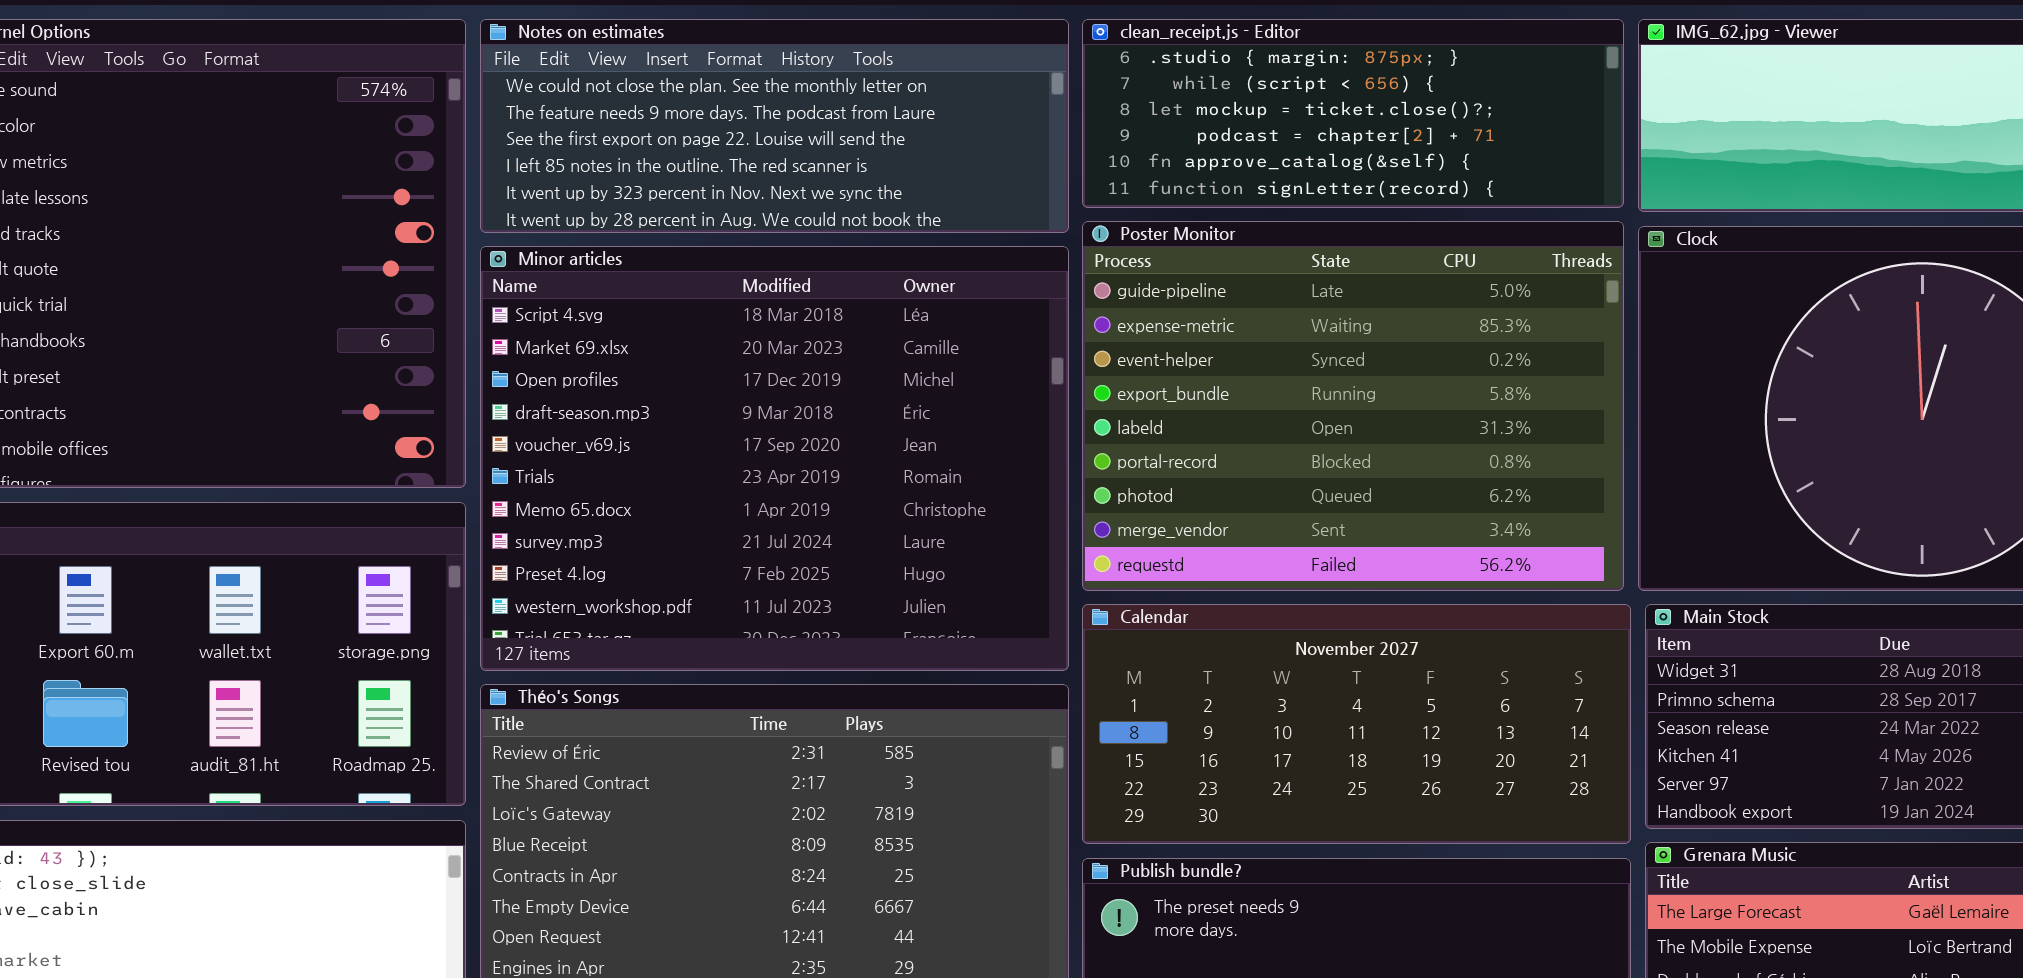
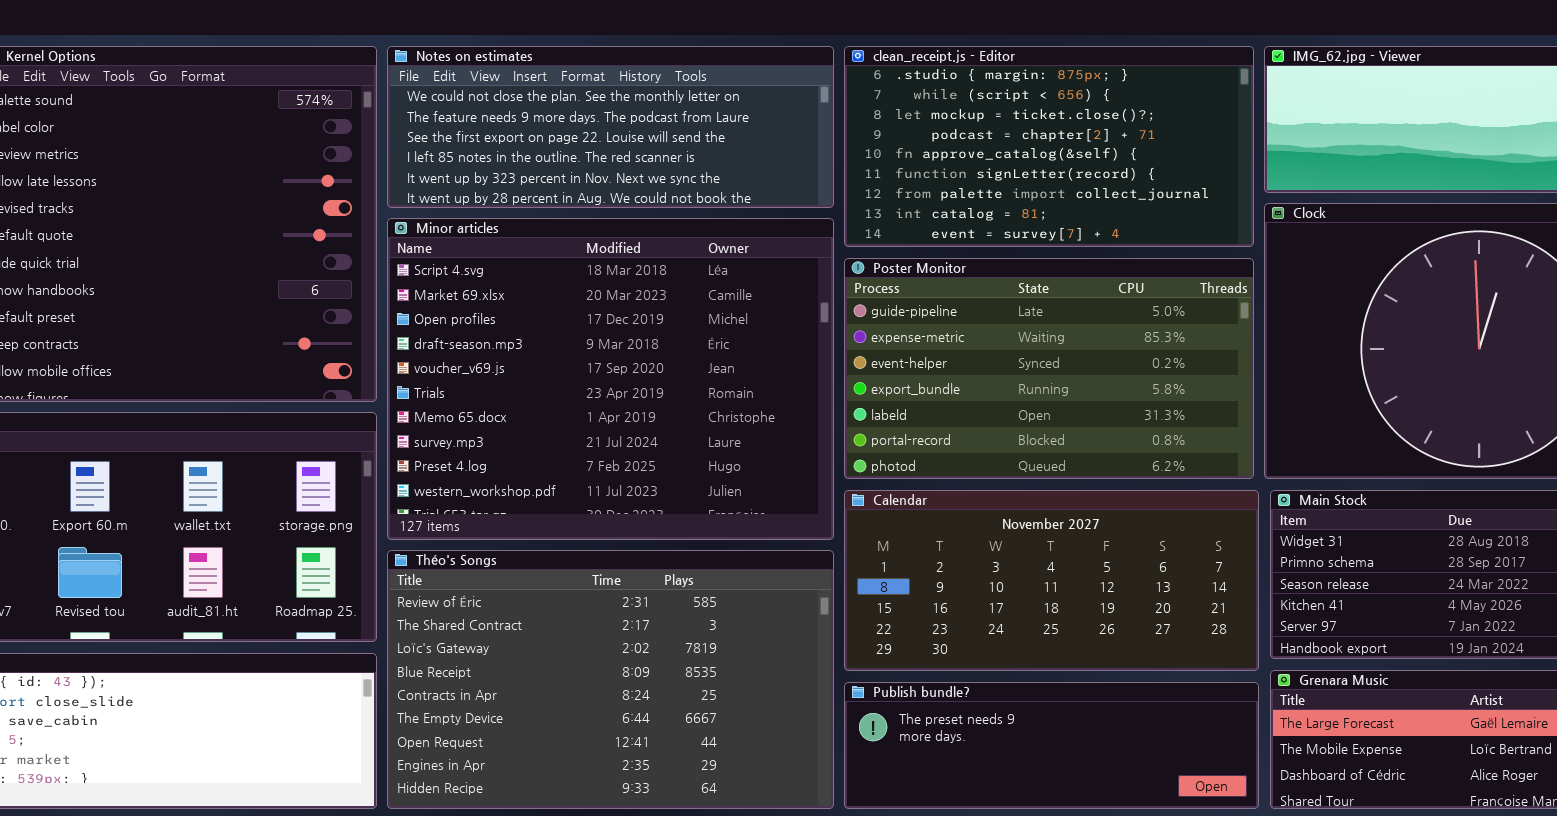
clean_receipt.js - Editor: [1082,19,1624,208] -> [844,46,1254,247], resized
Poster Monitor: [1082,221,1624,591] -> [844,258,1254,479], resized

